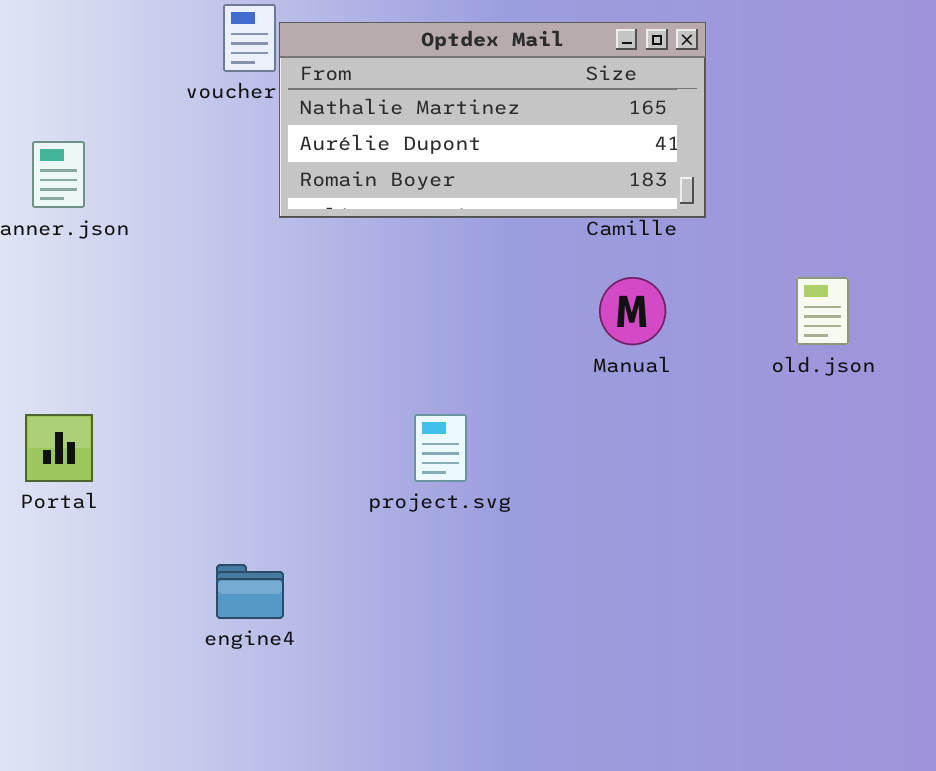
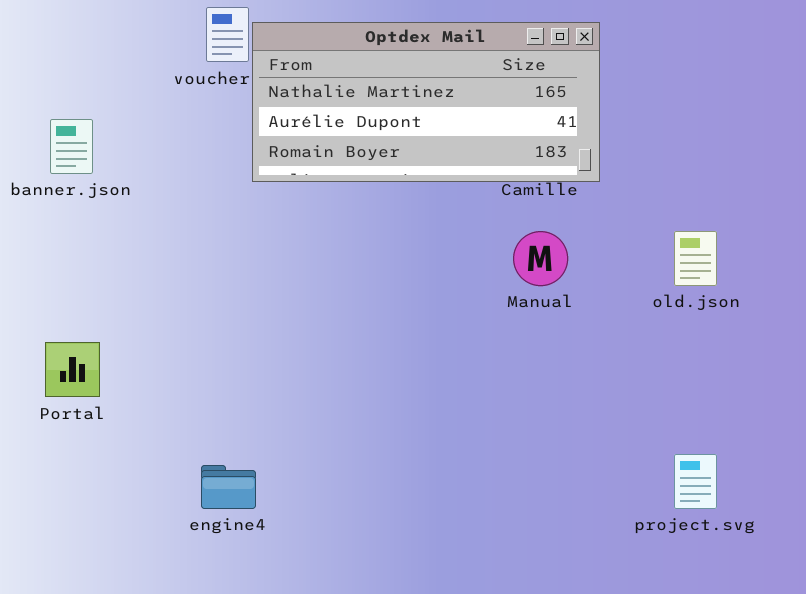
project.svg: [414,414,467,482] -> [674,454,717,509], moved

